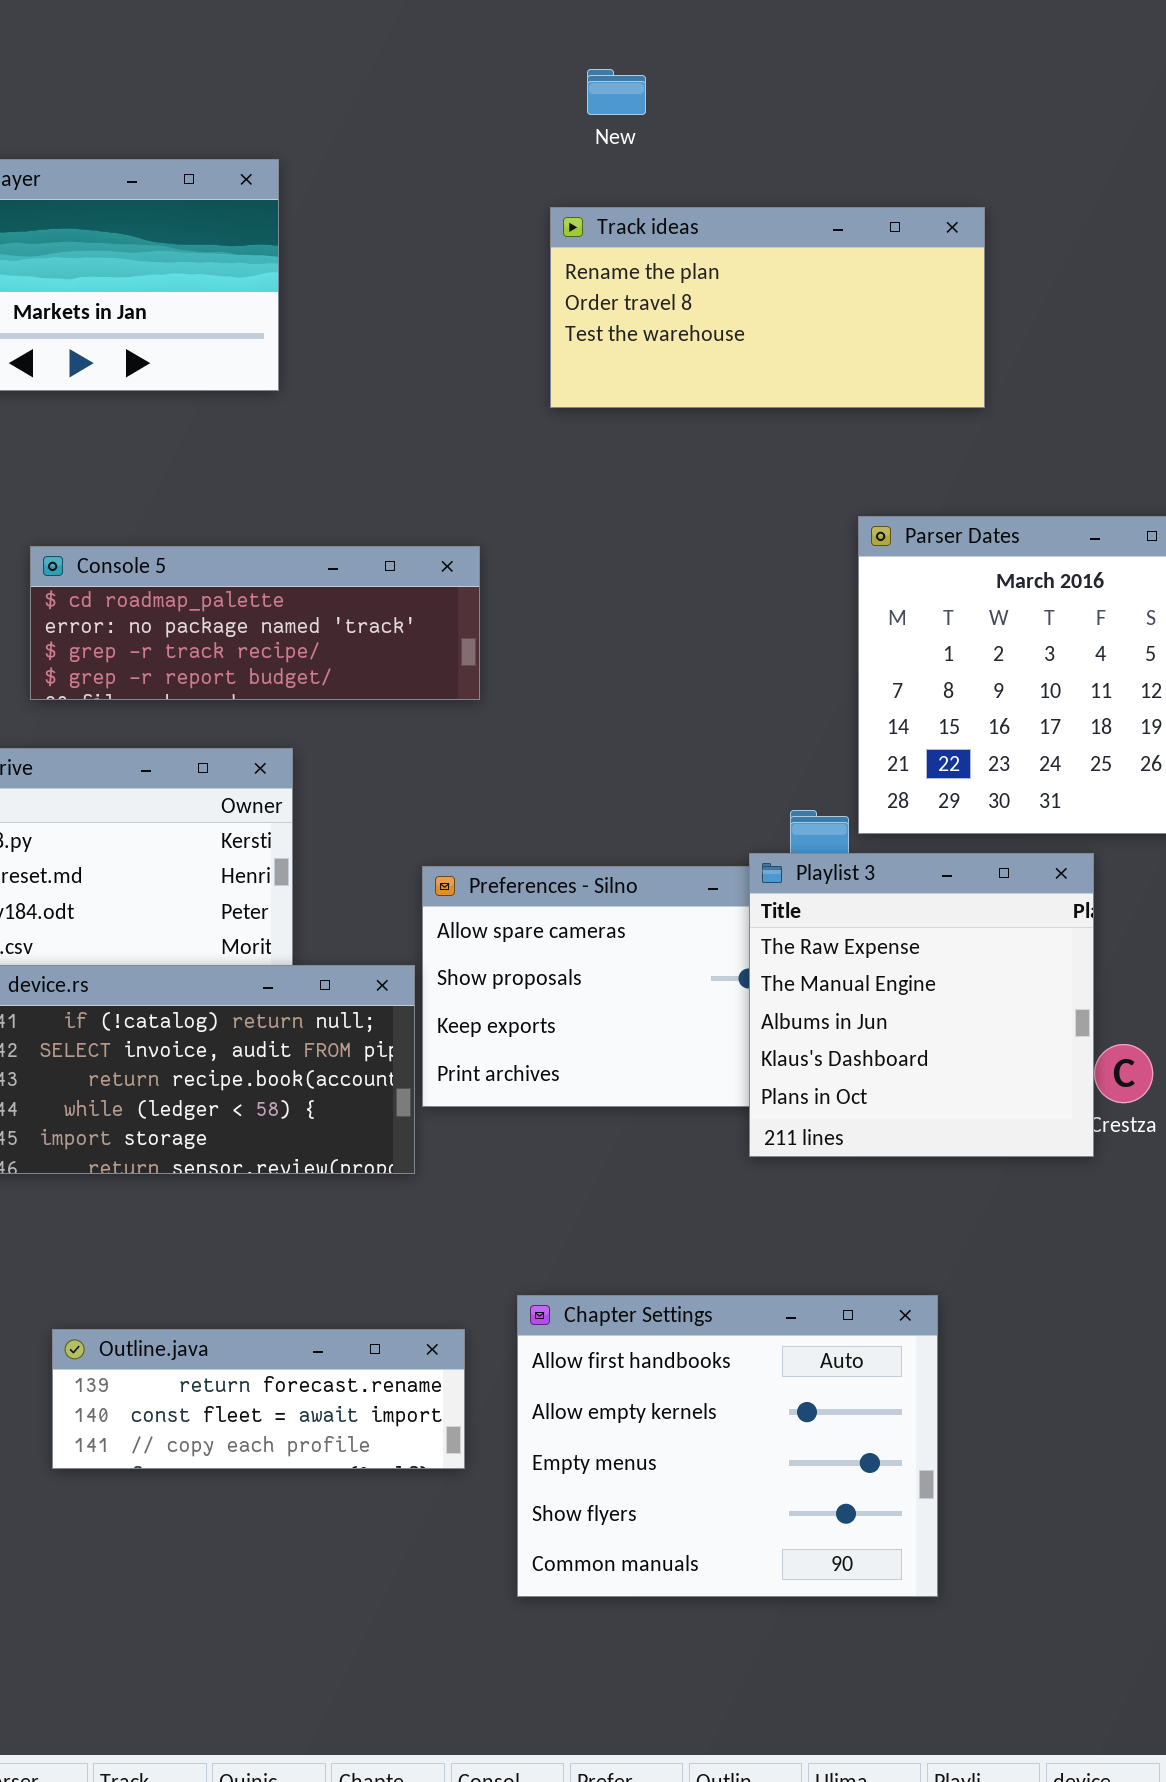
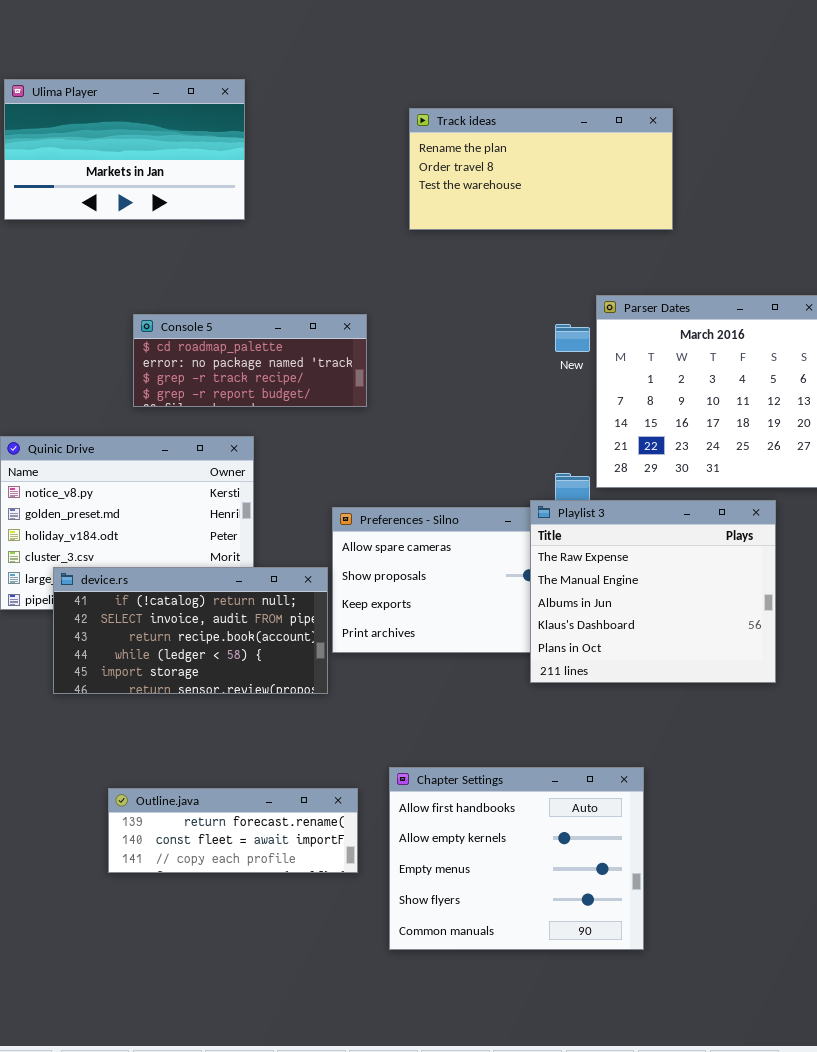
New: [587,69,646,115] -> [555,324,590,352], moved
Console 5: [30,546,480,700] -> [133,314,367,407], resized
Playlist 3: [749,853,1094,1157] -> [530,500,776,683], resized

